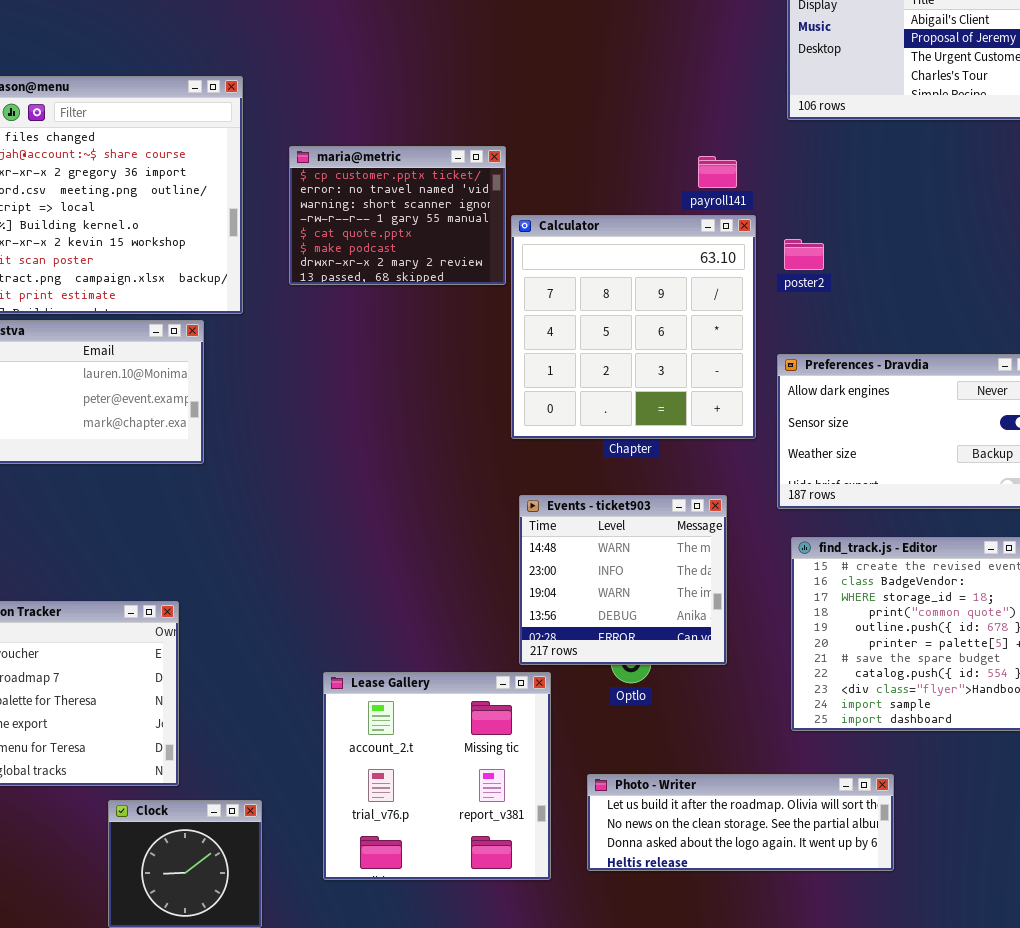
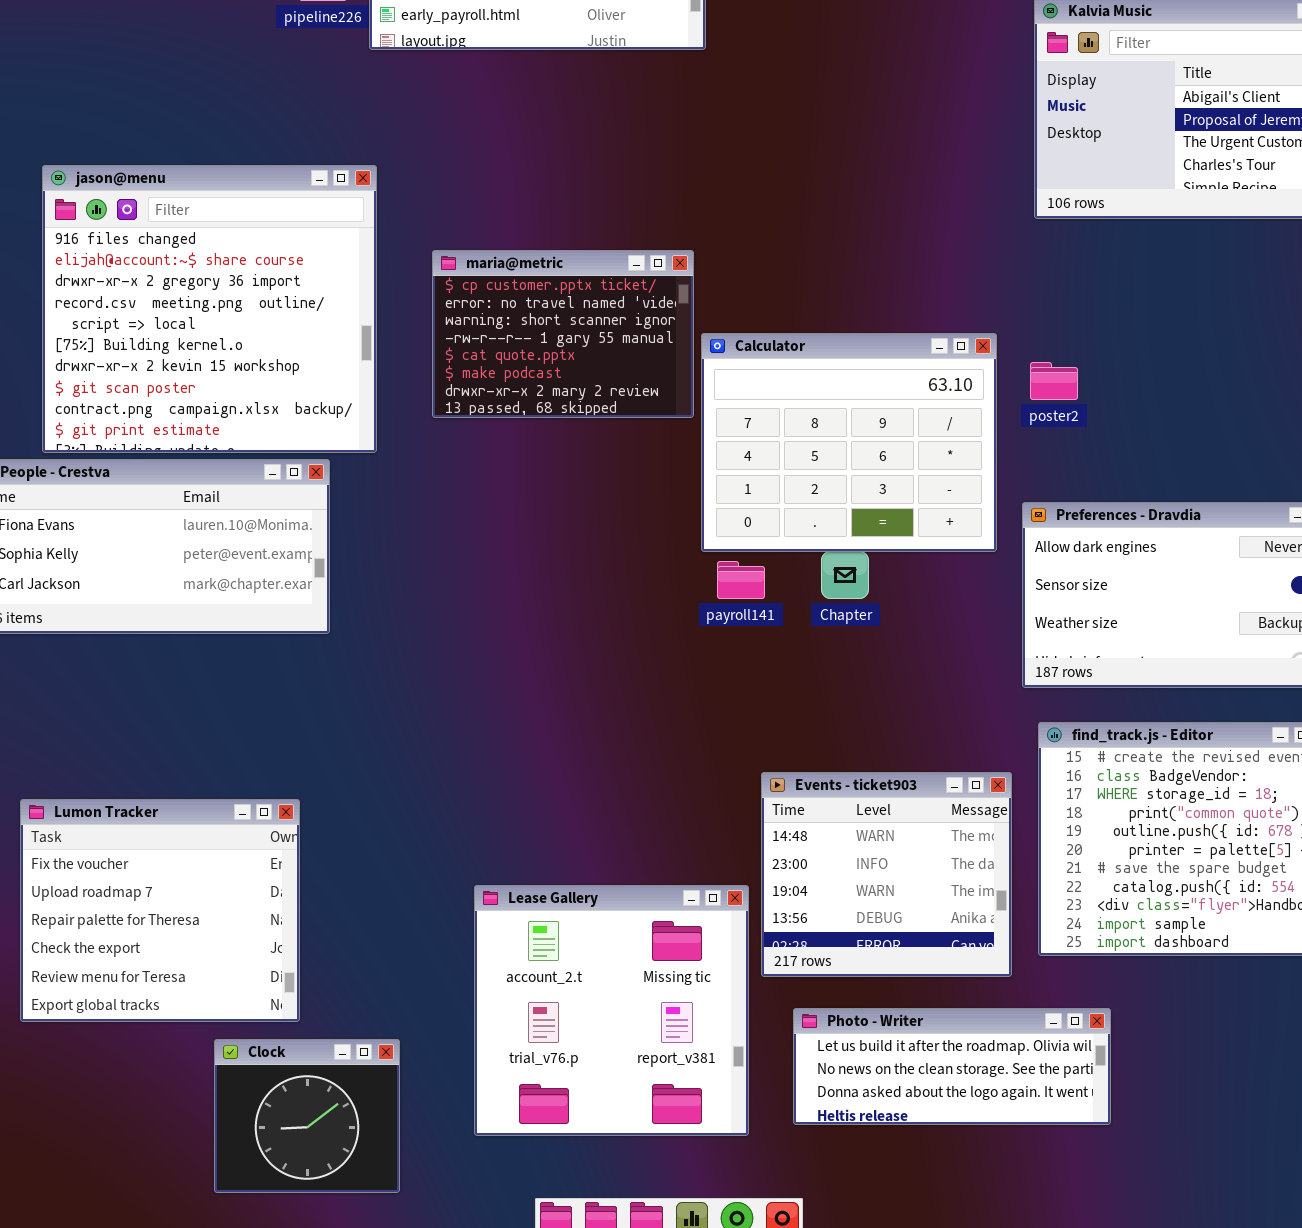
payroll141: [698,156,737,188] -> [717,561,765,599], moved
Calculator: [511,215,756,439] -> [701,333,997,552], resized
Events - ticket903: [519,495,727,665] -> [761,772,1012,977], moved
Photo - Writer: [587,774,894,871] -> [793,1008,1111,1125], resized

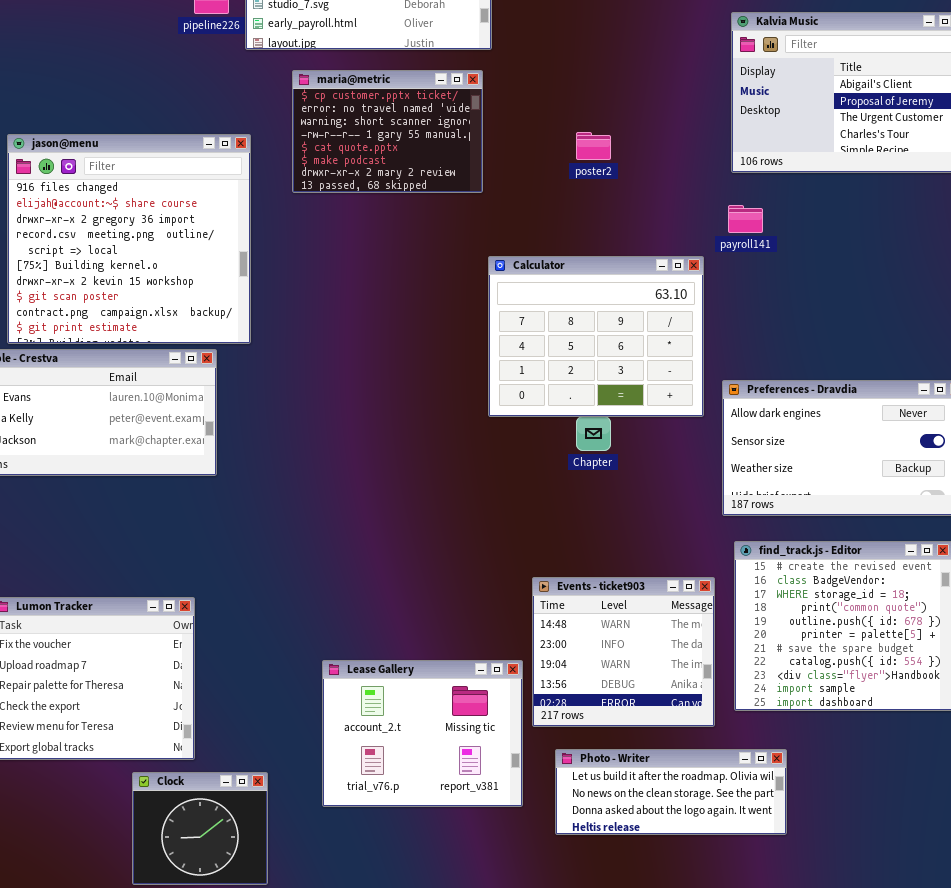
maria@metric: [432,250,694,418] -> [292,70,483,193], moved
poster2: [1030,362,1078,400] -> [576,132,611,160], moved
payroll141: [717,561,765,599] -> [728,205,763,233], moved
Lease Gallery: [474,885,749,1136] -> [322,660,523,807], resized

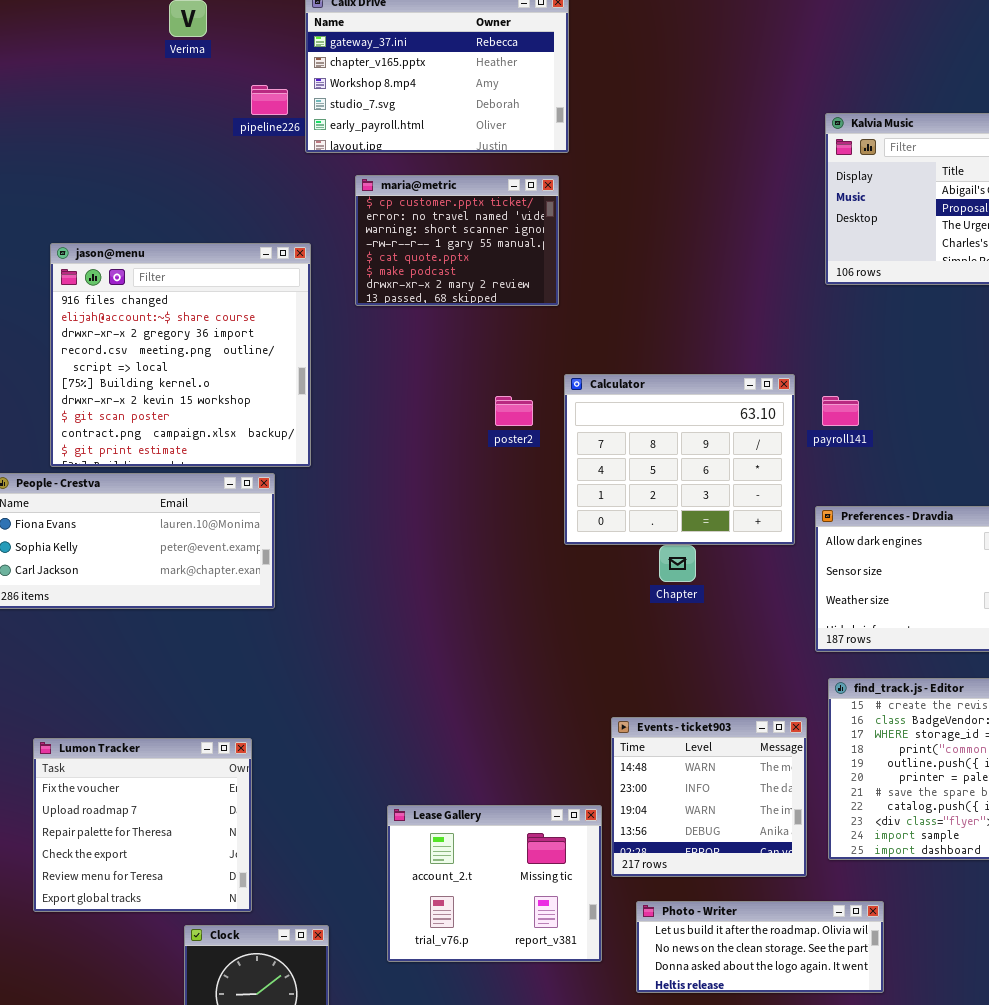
poster2: [576,132,611,160] -> [495,396,533,426], moved
payroll141: [728,205,763,233] -> [822,396,859,426], moved

